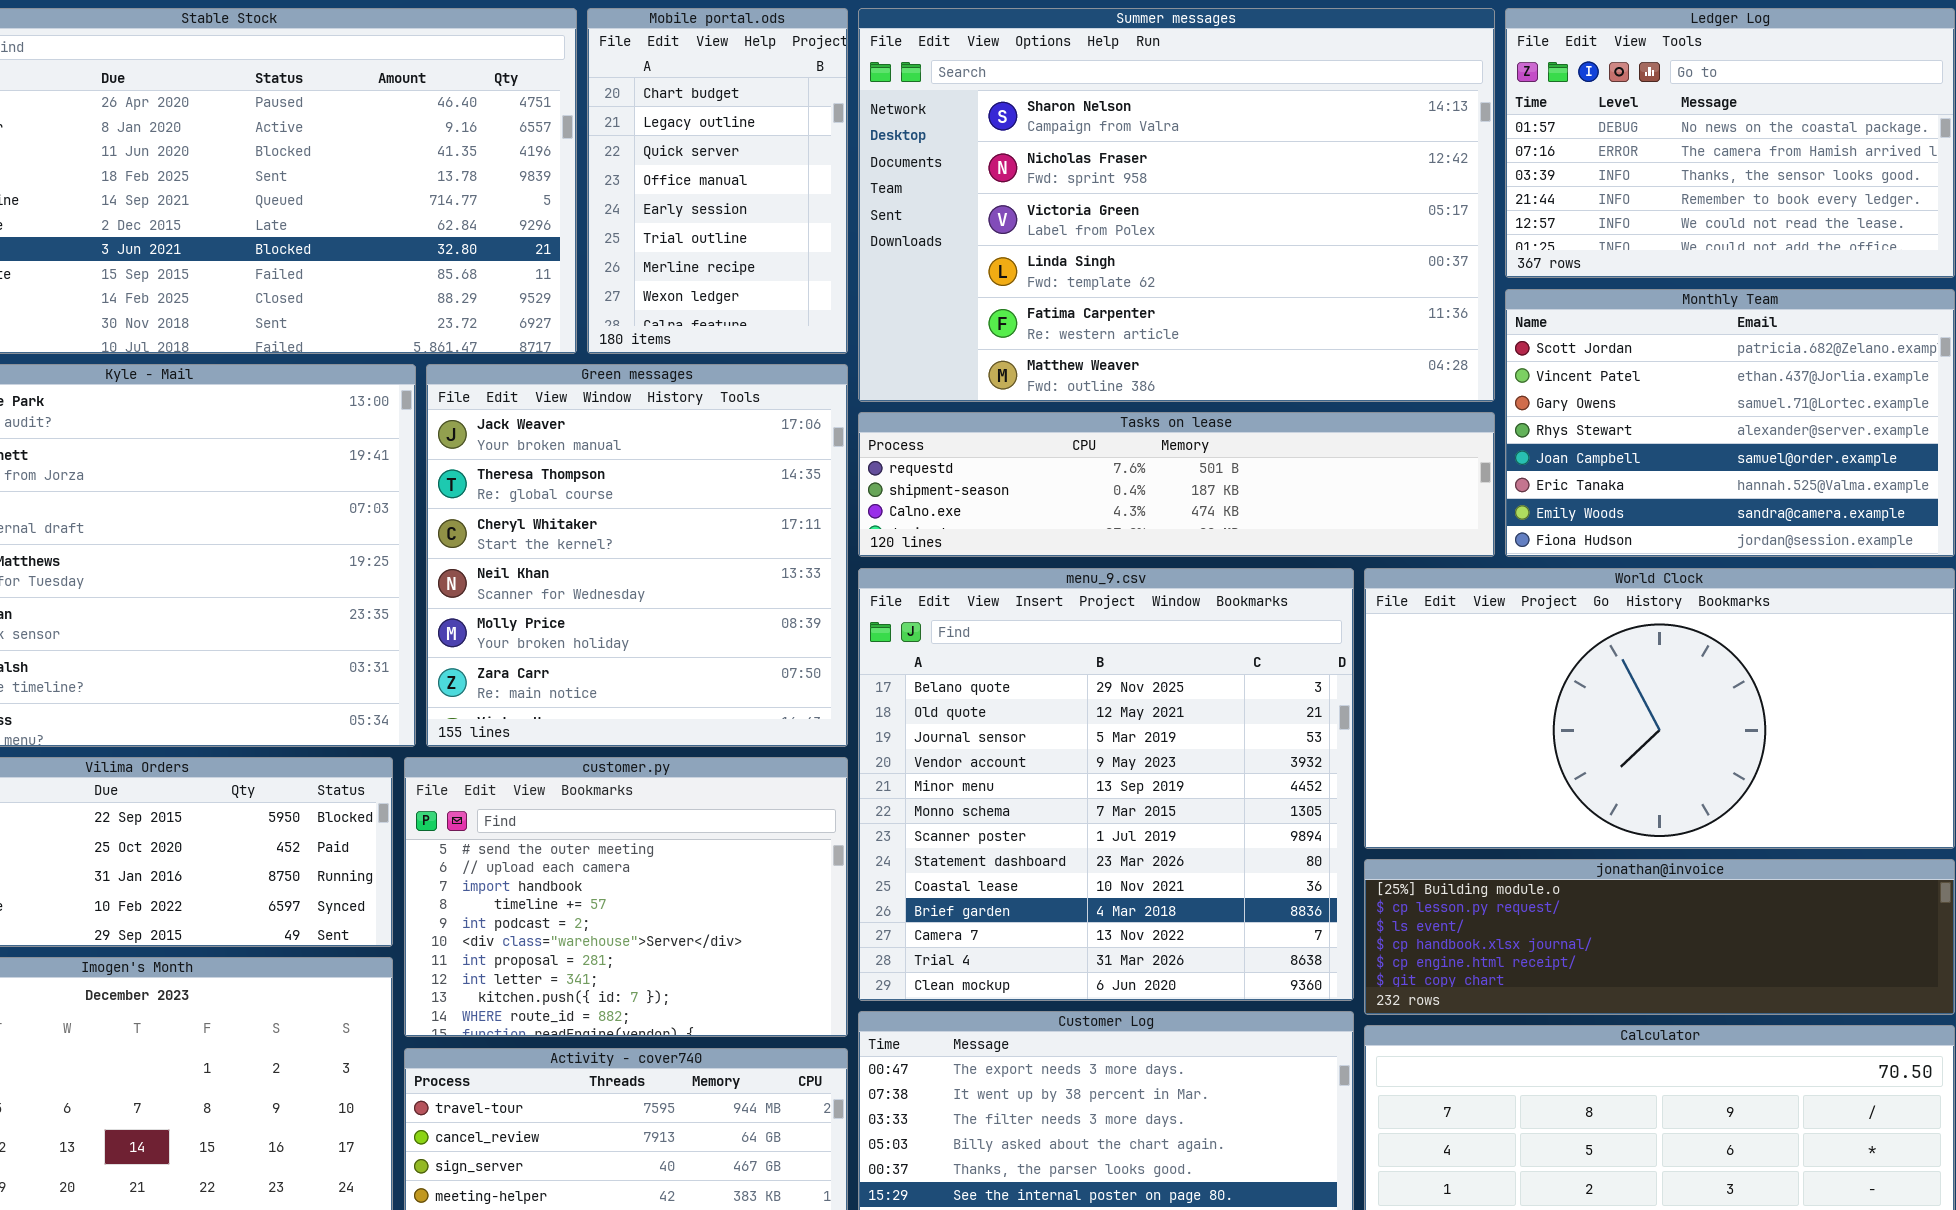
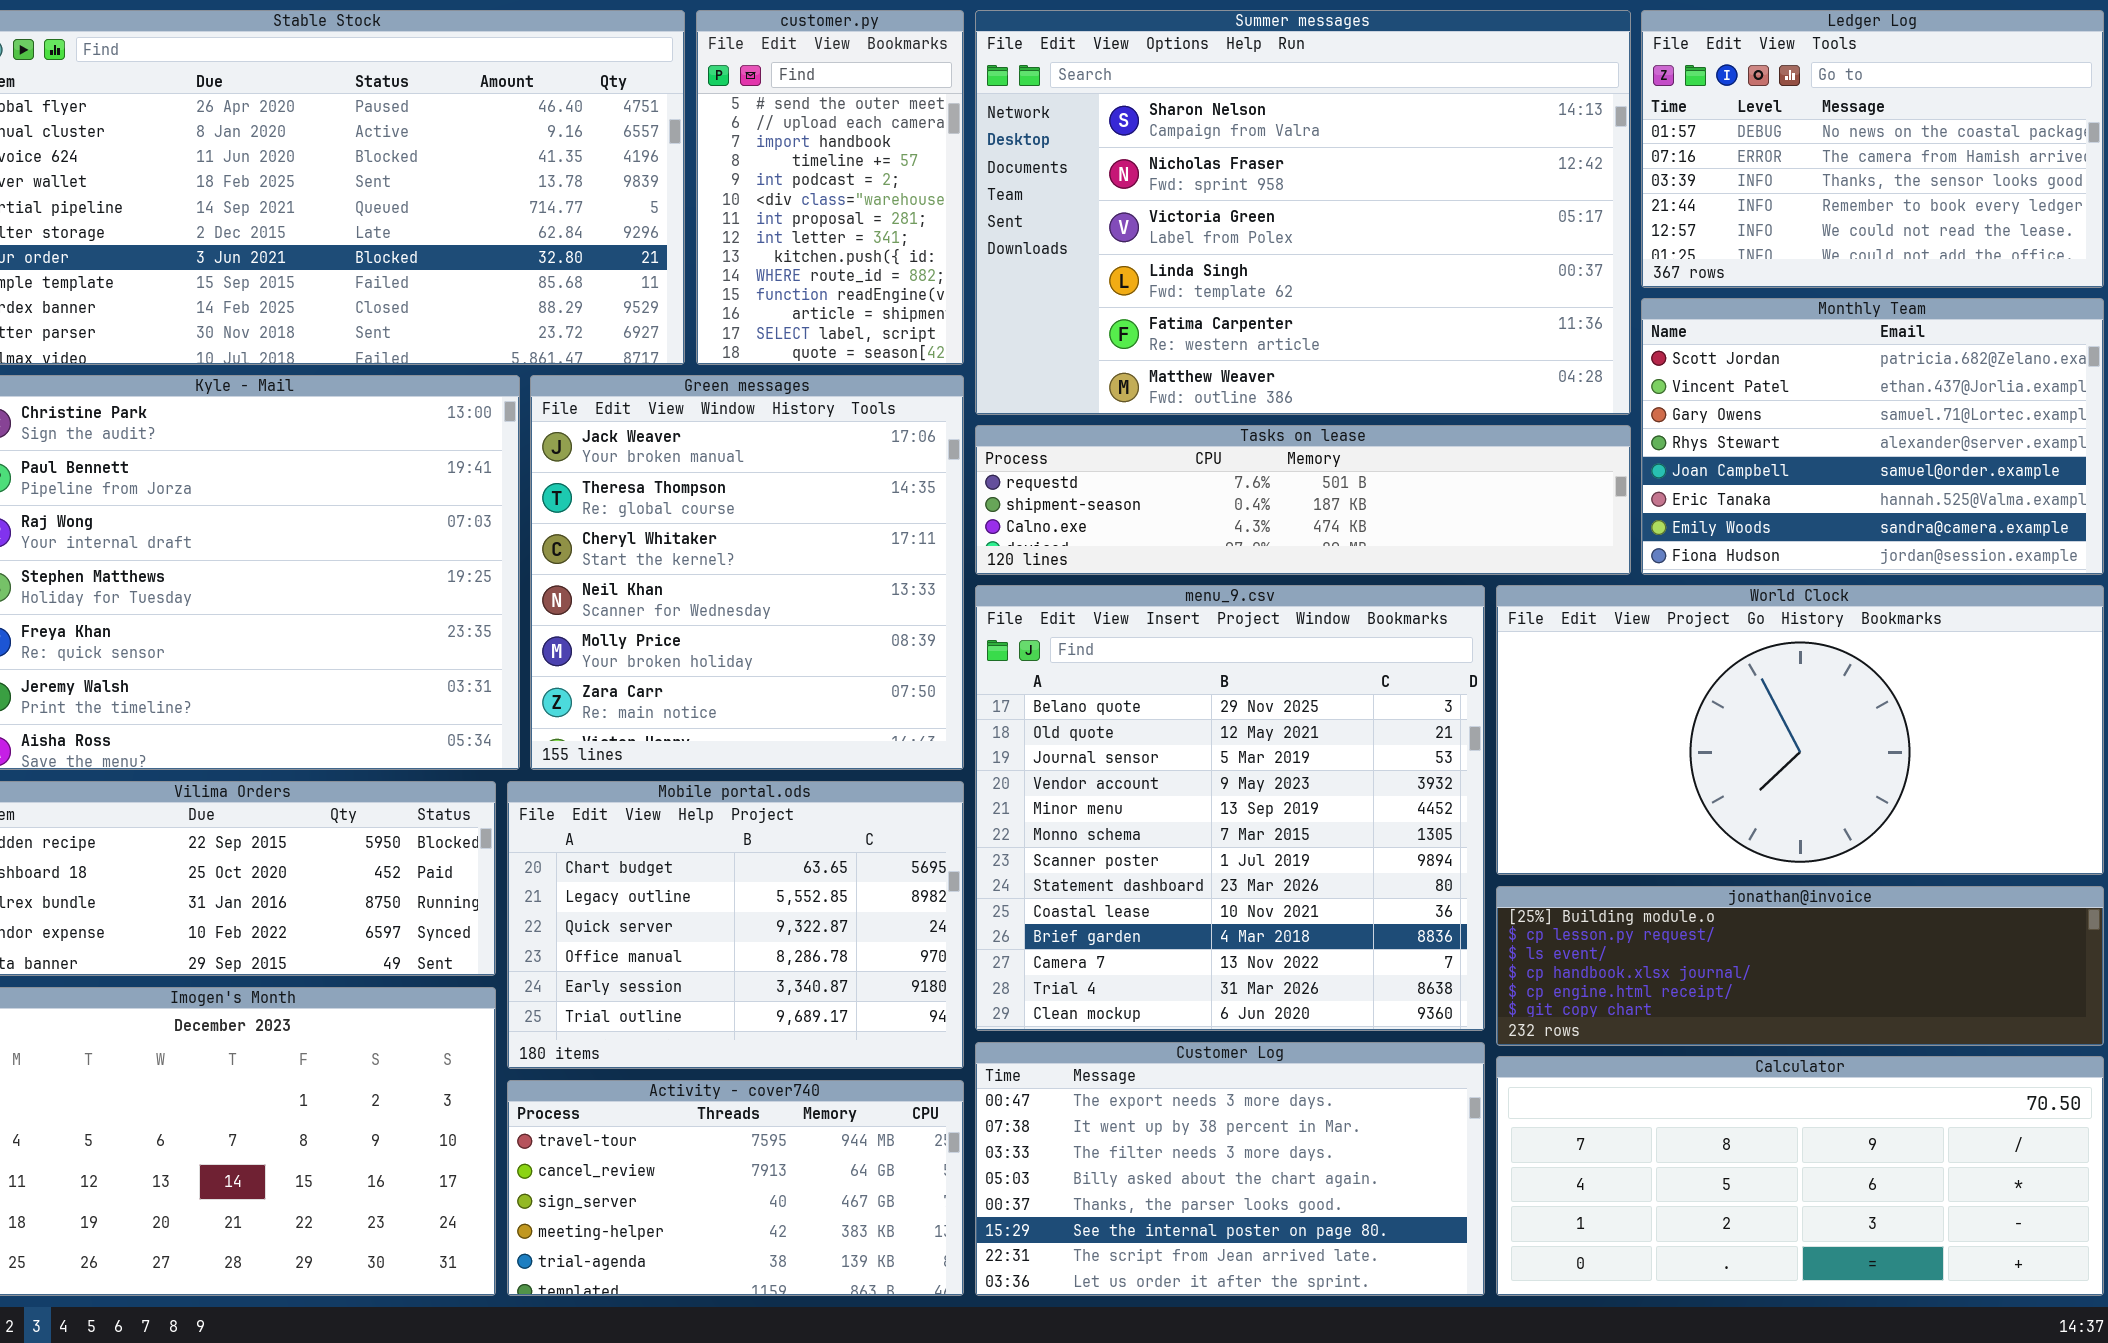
Mobile portal.ods: [587,8,848,354] -> [507,781,964,1069], moved, resized
customer.py: [404,757,848,1037] -> [696,10,964,365], moved, resized

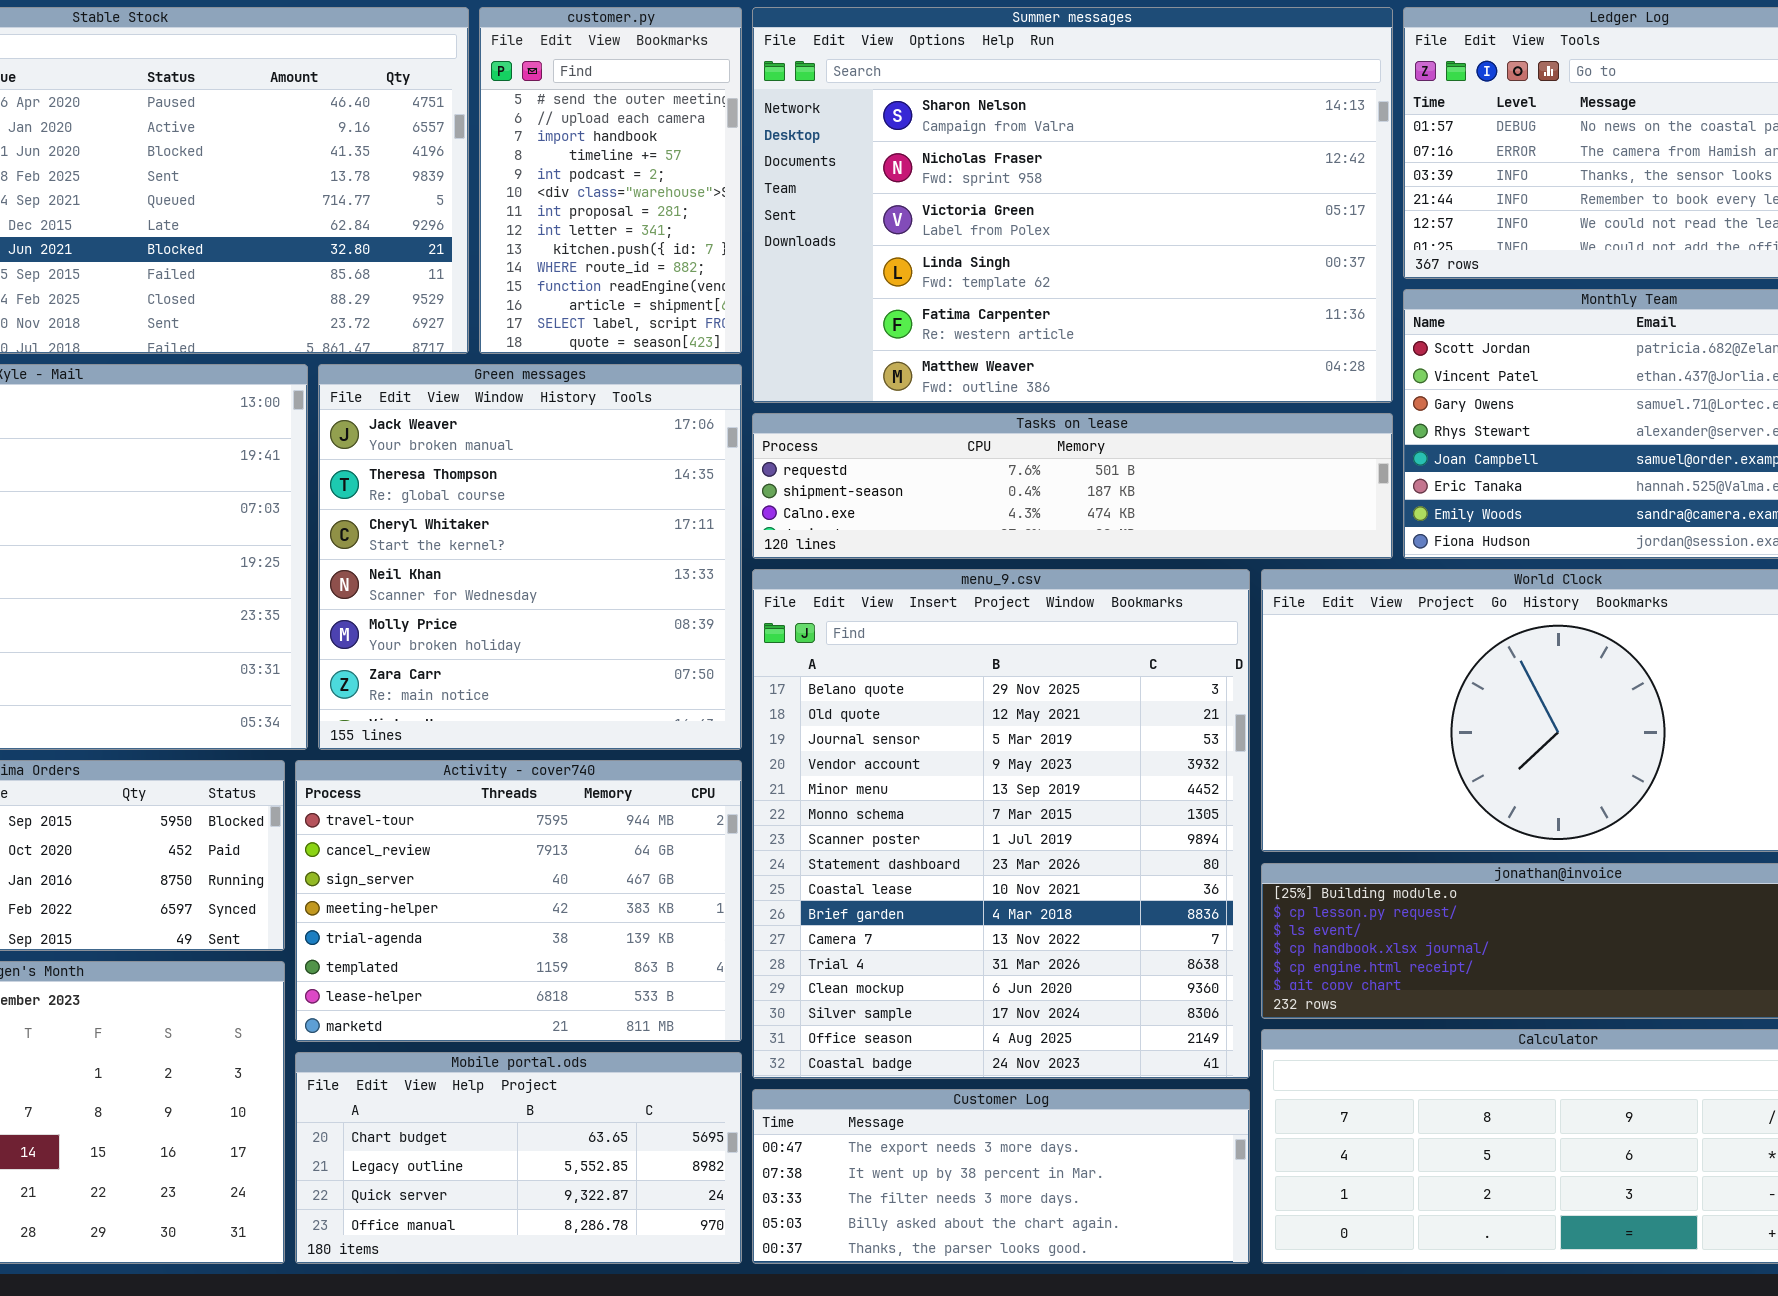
menu_9.csv: [975,585,1485,1031] -> [752,569,1250,1079], resized
Mobile portal.ods: [507,781,964,1069] -> [295,1052,742,1264], moved, resized
Customer Log: [975,1042,1485,1296] -> [752,1089,1250,1264], resized
Activity - cover740: [507,1080,964,1296] -> [295,760,742,1042], moved, resized

